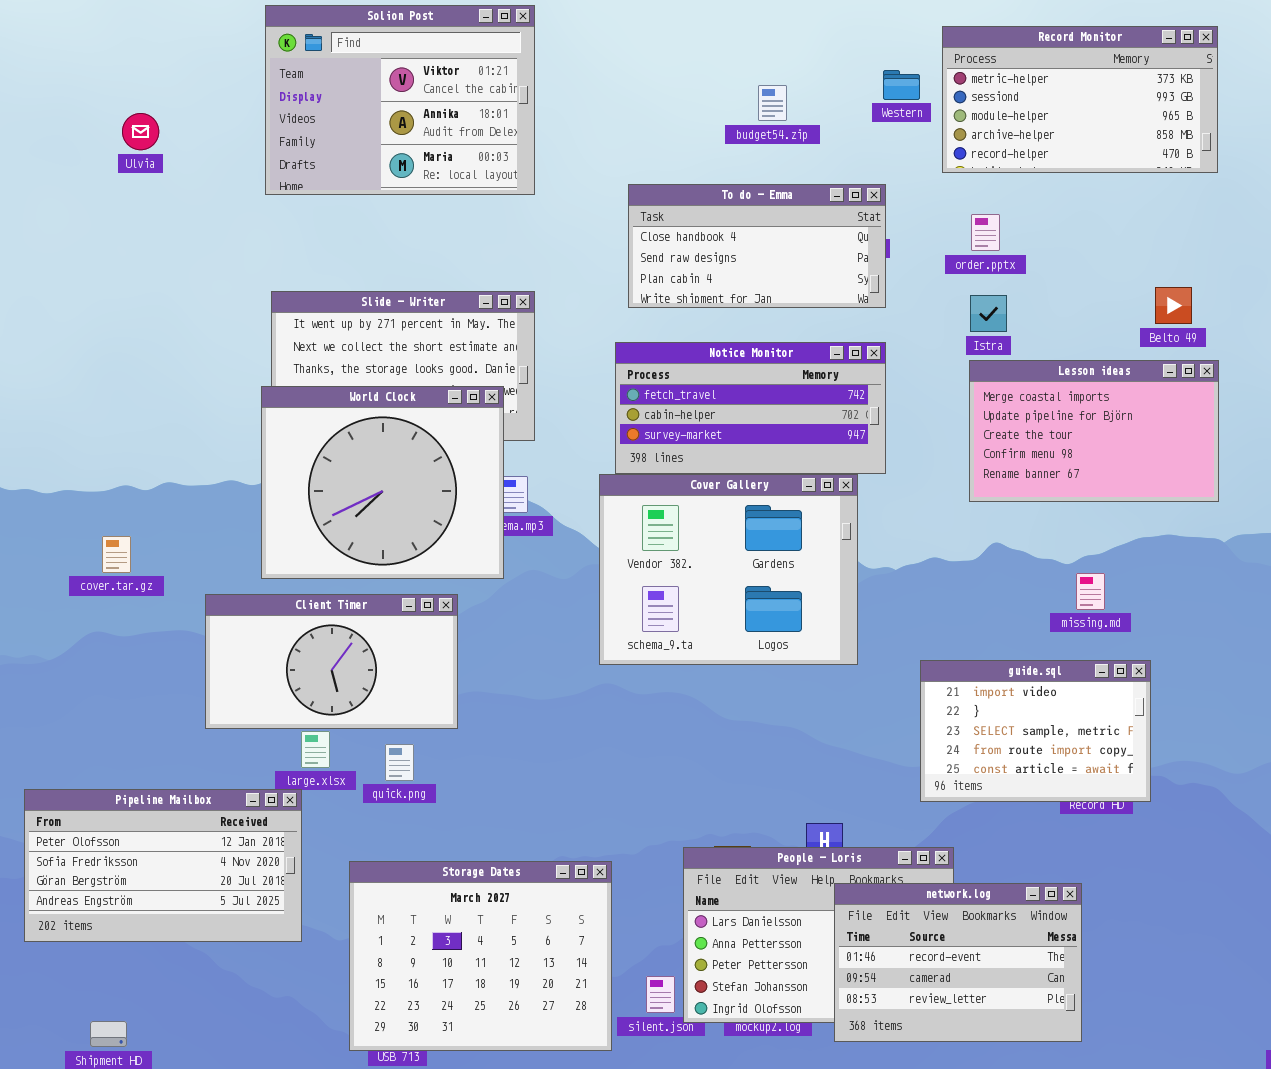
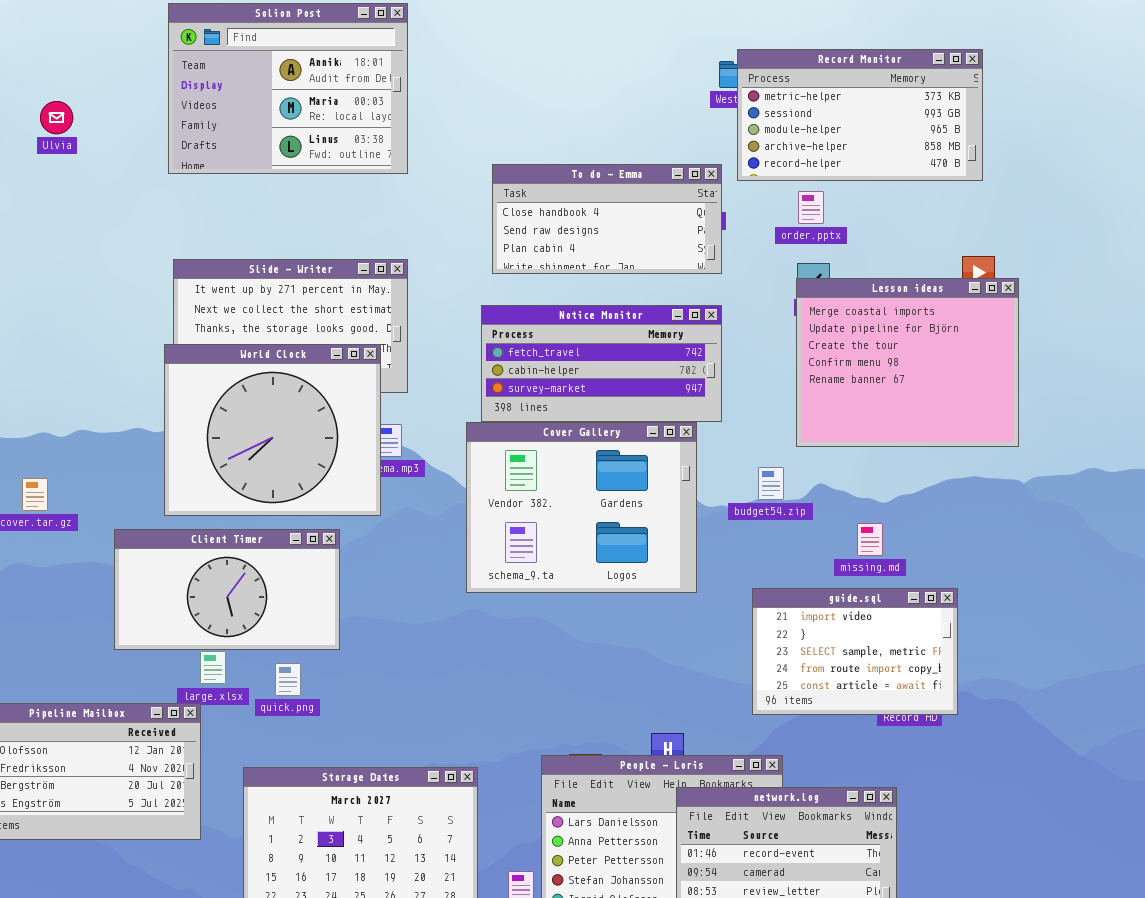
Solion Post: [265,5,535,195] -> [168,3,408,174], scrolled down 1 row
Record Monitor: [942,26,1218,173] -> [737,49,983,181], moved
budget54.zip: [758,85,787,121] -> [758,467,784,500], moved
Lesson ideas: [969,360,1219,502] -> [796,278,1019,447], resized
missing.md: [1076,573,1105,610] -> [857,523,883,556], moved

